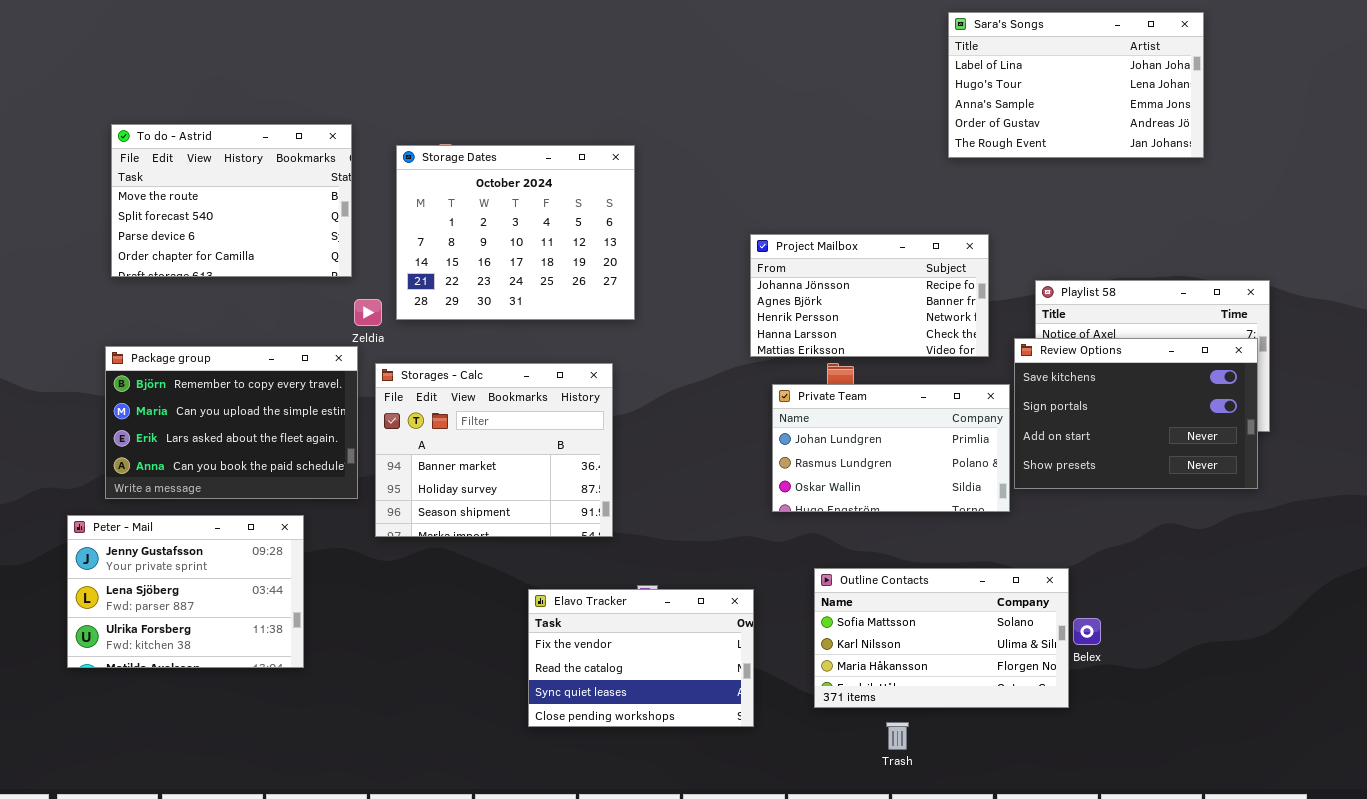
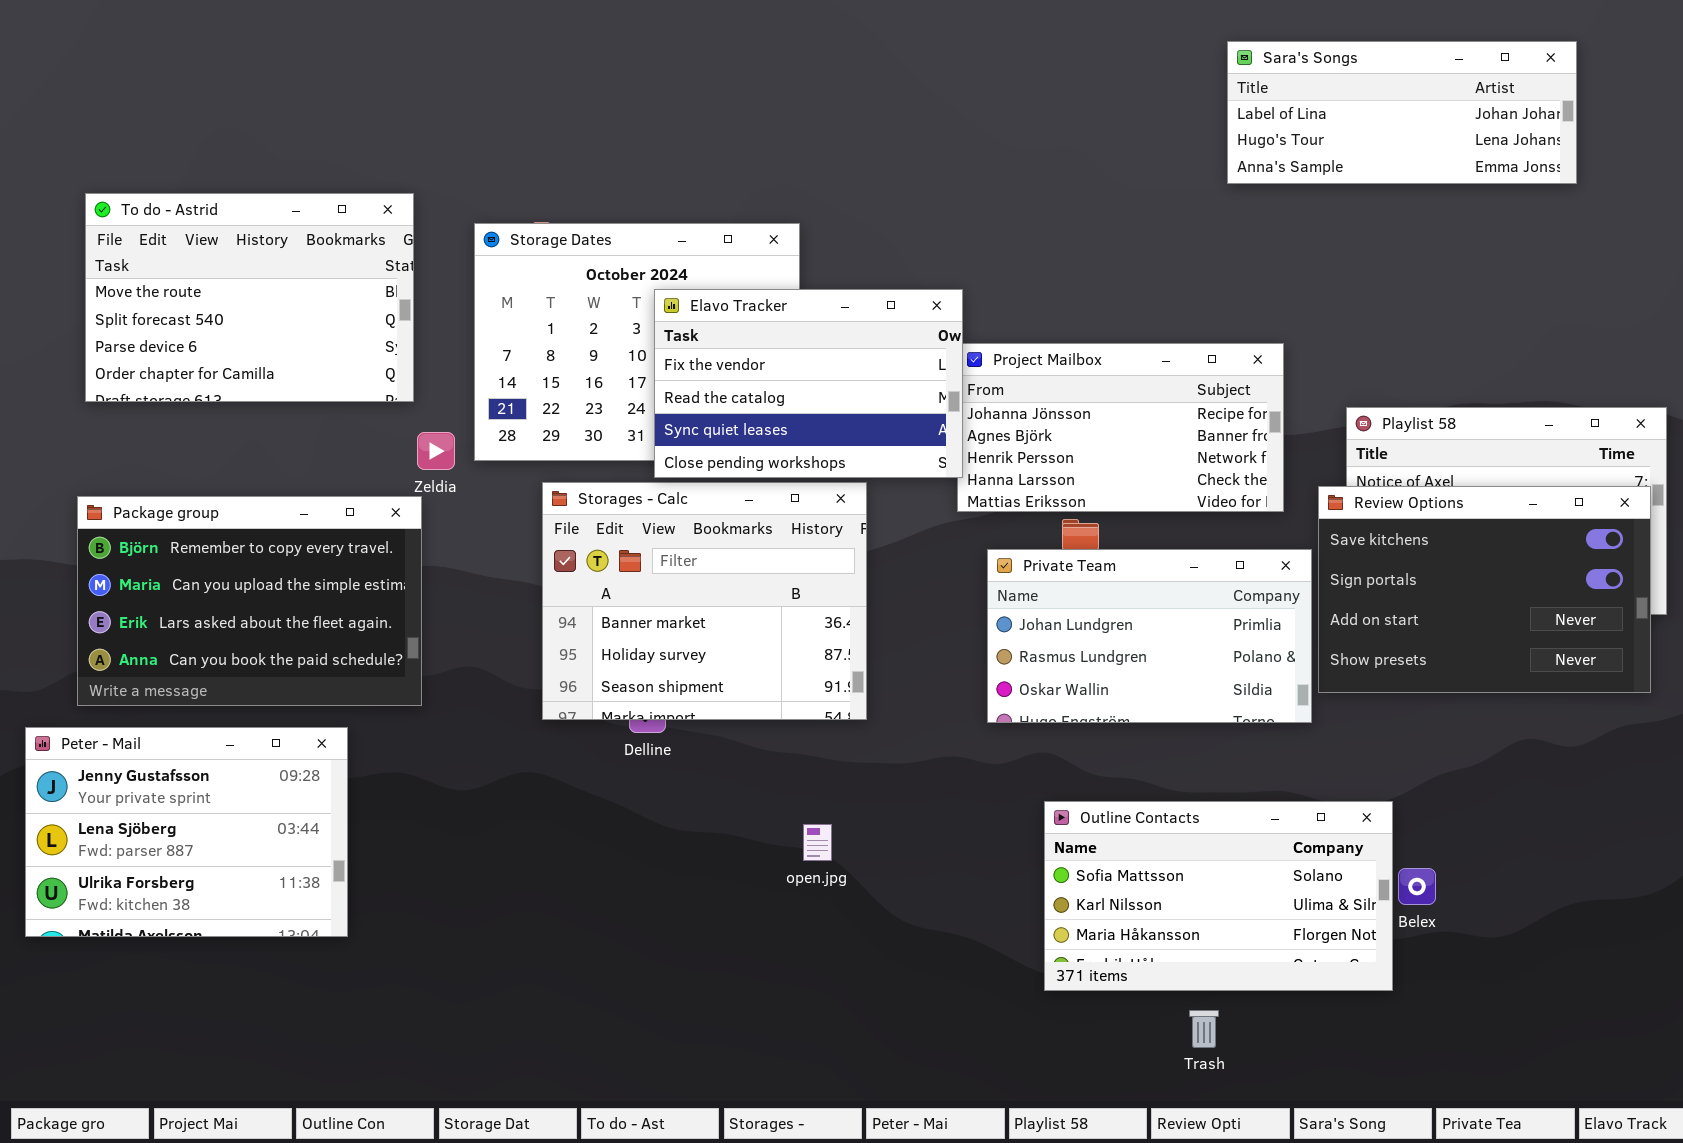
Sara's Songs: [948,12,1204,158] -> [1227,41,1577,184], resized
Storages - Calc: [375,363,613,537] -> [542,482,867,720], moved
Elavo Tracker: [528,589,754,727] -> [654,289,963,478], moved
Trash: [886,722,909,750] -> [1189,1010,1219,1048], moved

